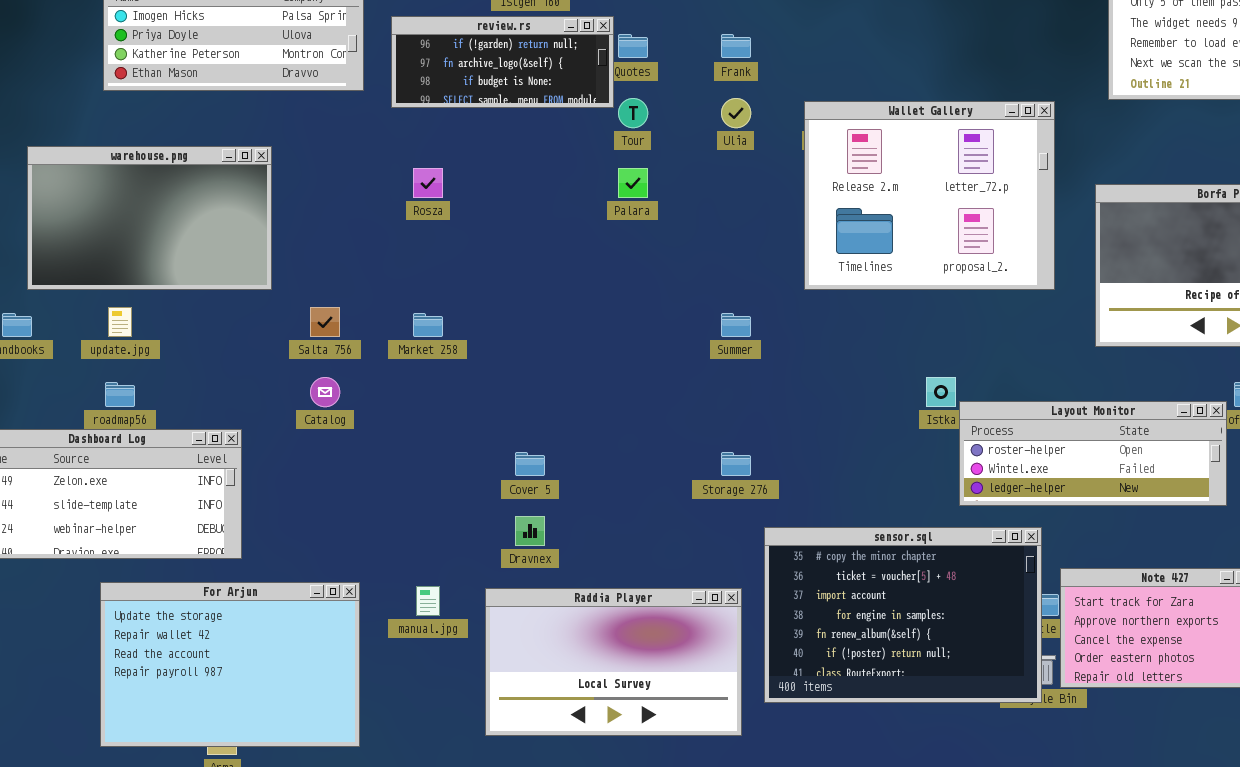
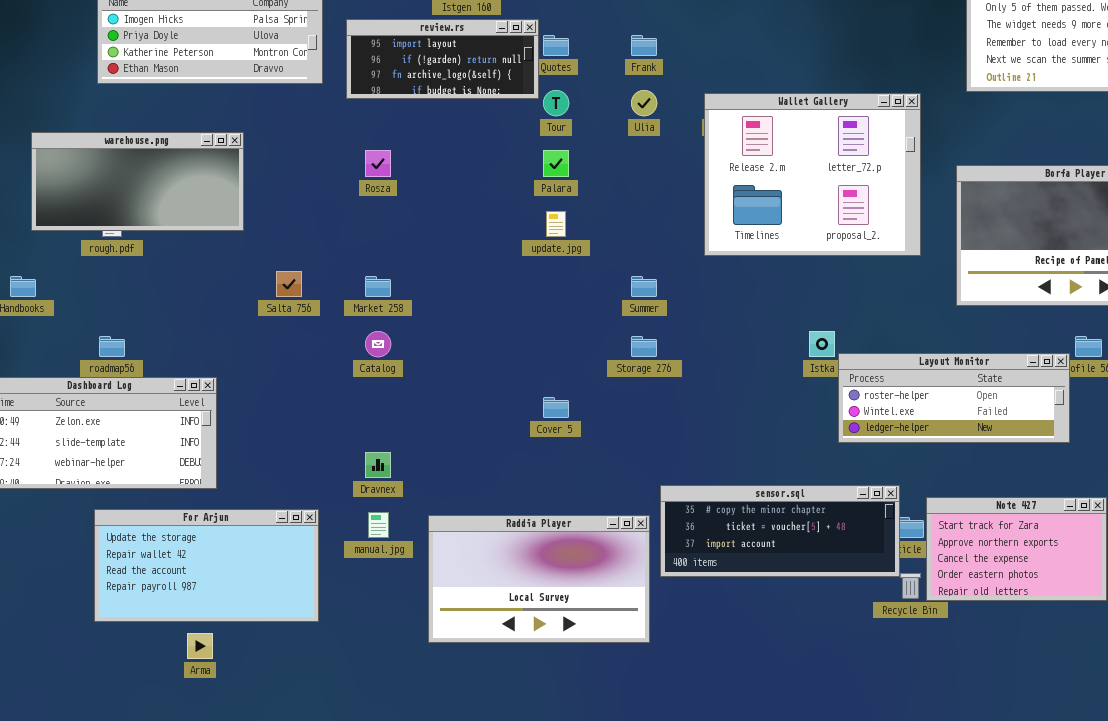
review.rs: [391,16,614,108] -> [346,19,539,99], scrolled up 1 row
warehouse.png: [27,146,272,290] -> [31,132,244,231], resized
update.jpg: [108,307,132,337] -> [546,211,566,237], moved
Catalog: [310,377,340,407] -> [365,331,391,357], moved
Cover 5: [515,452,545,476] -> [543,397,569,418], moved
Storage 276: [721,452,751,476] -> [631,336,657,357], moved
Dravnex: [515,516,545,546] -> [365,452,391,478], moved
sensor.sql: [764,527,1042,703] -> [660,485,900,577], moved, resized
For Arjun: [100,582,360,747] -> [94,509,319,622], resized

